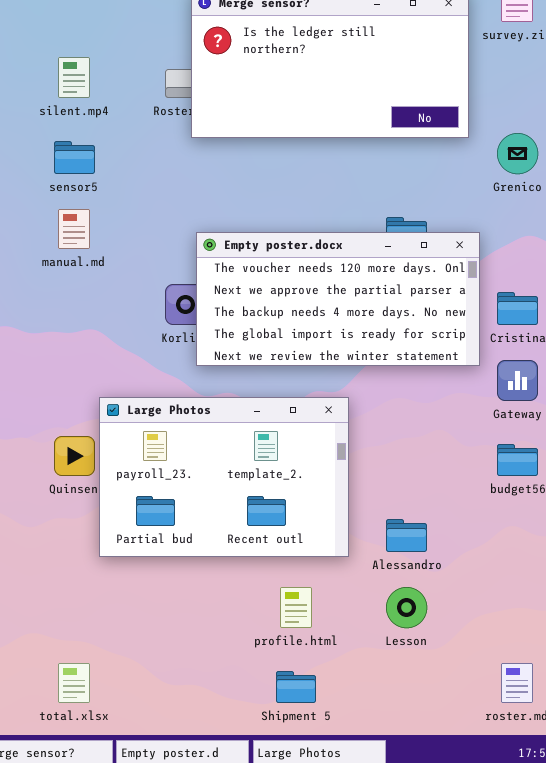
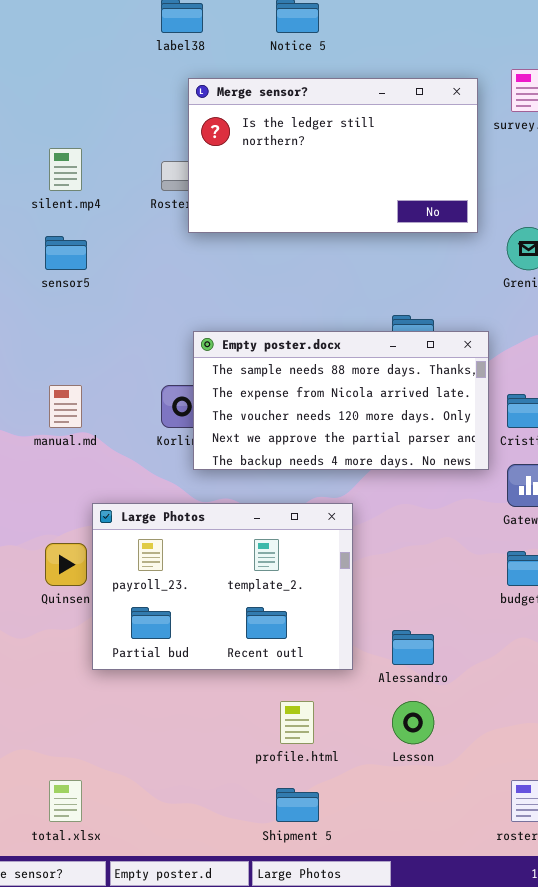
manual.md: [58,209,90,249] -> [49,385,82,428], moved
Empty poster.docx: [196,232,480,366] -> [193,331,489,470], scrolled up 2 rows

